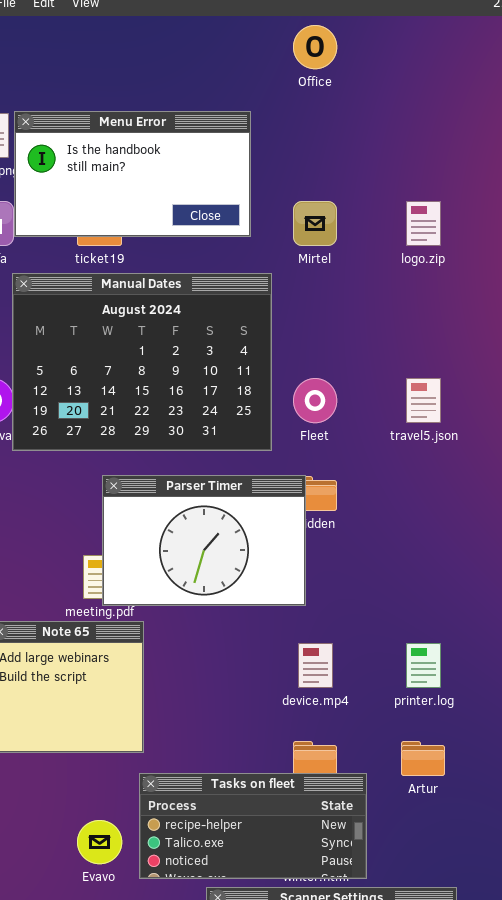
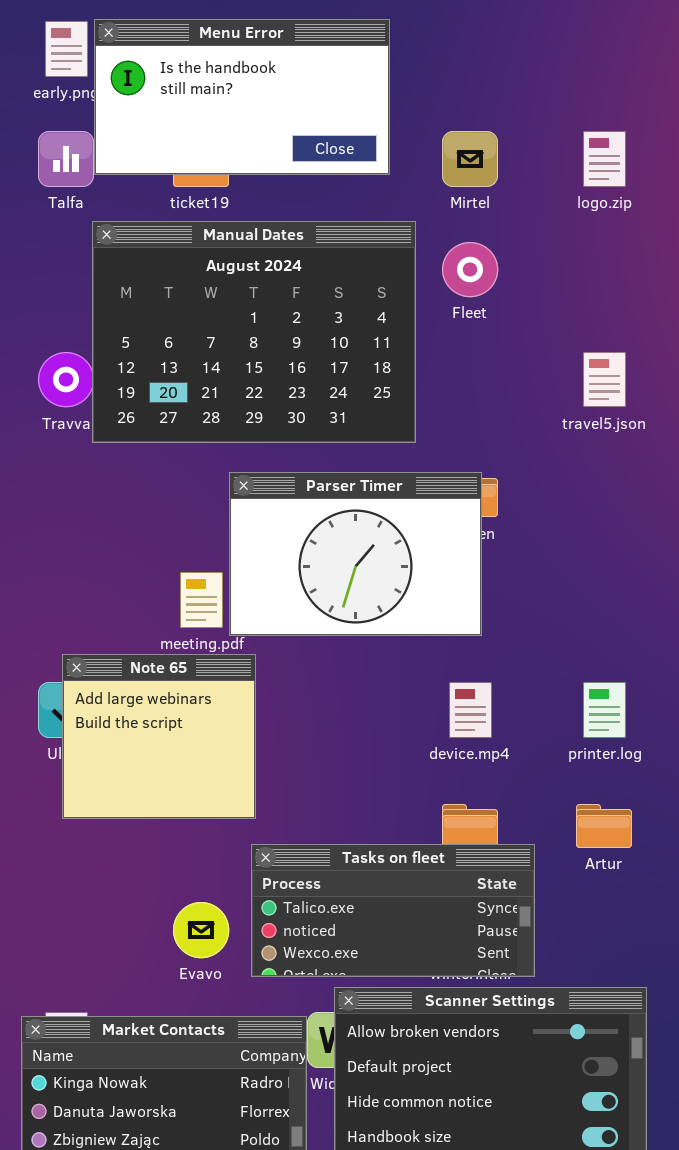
Fleet: [293,378,337,423] -> [442,242,498,297], moved
Parser Timer: [102,475,306,606] -> [229,472,482,636], moved
Tasks on fleet: [139,773,367,879] -> [251,844,535,977], scrolled down 1 row

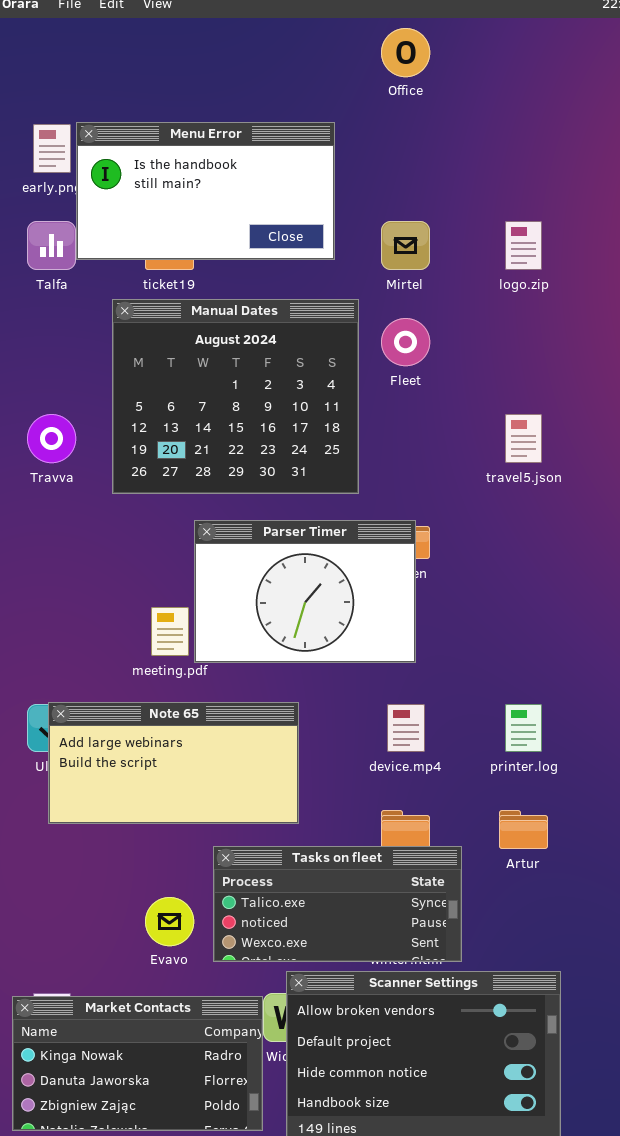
Manual Dates: [92,221,416,443] -> [112,299,359,494], resized
Note 65: [62,654,256,819] -> [48,702,299,824], resized

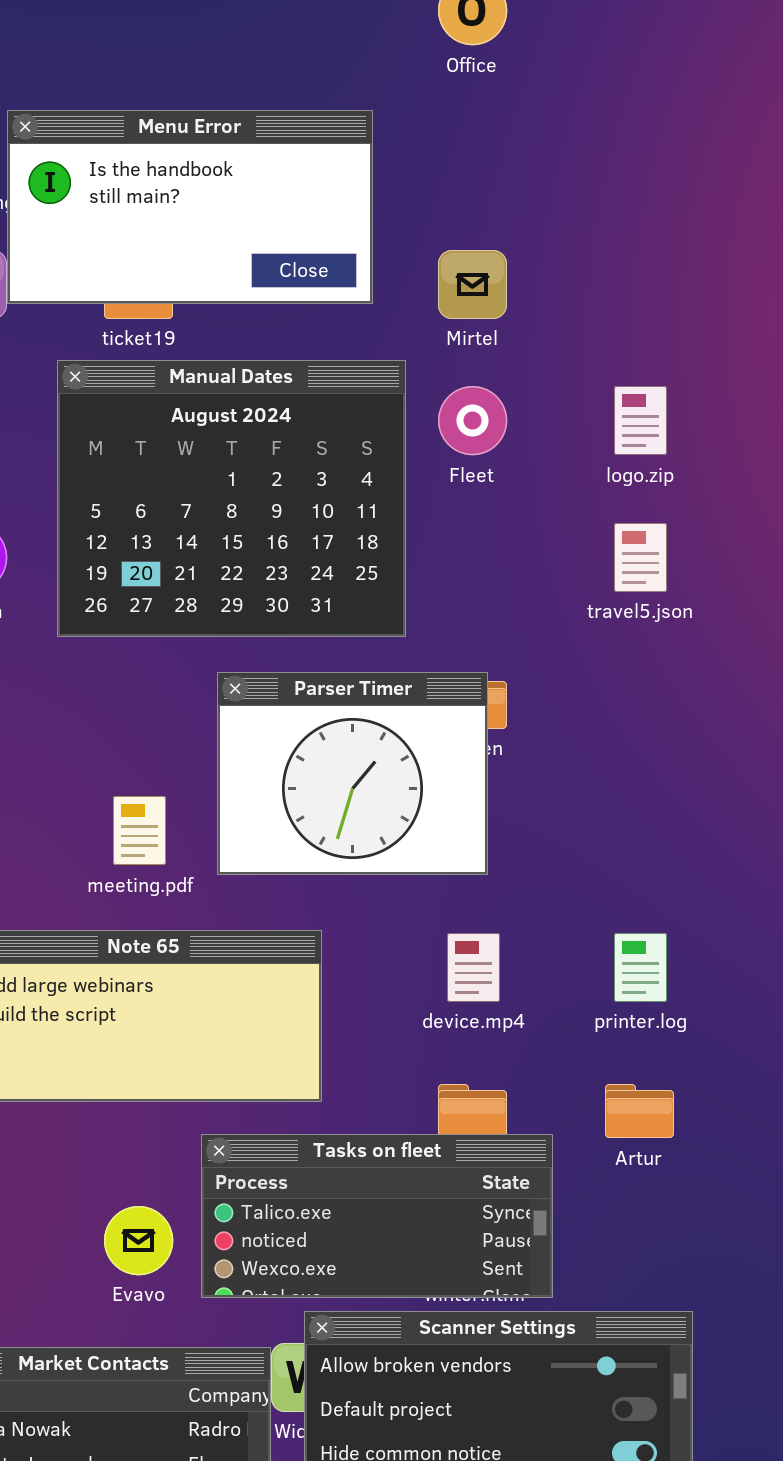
logo.zip: [505,221,542,270] -> [614,386,667,455], moved
Parser Timer: [194,520,416,663] -> [217,672,488,875], resized

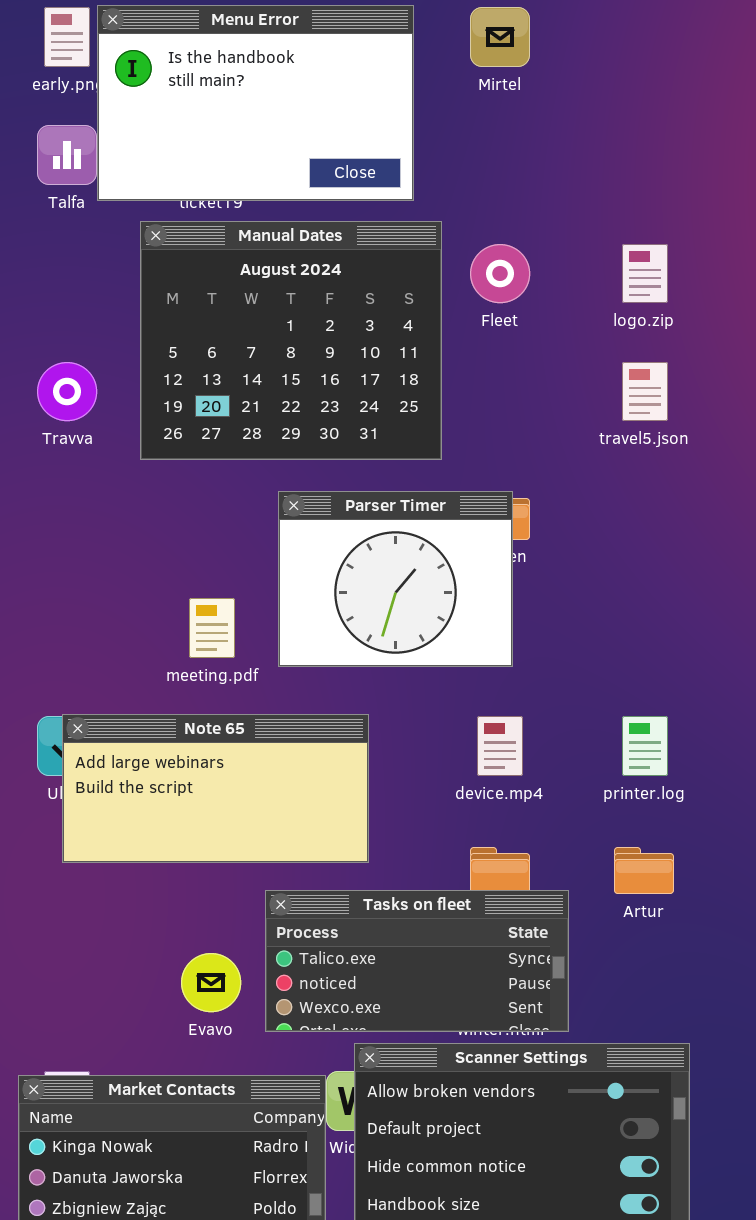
Menu Error: [7,110,373,304] -> [97,5,414,201], resized
Mirtel: [438,250,507,319] -> [470,7,530,67], moved

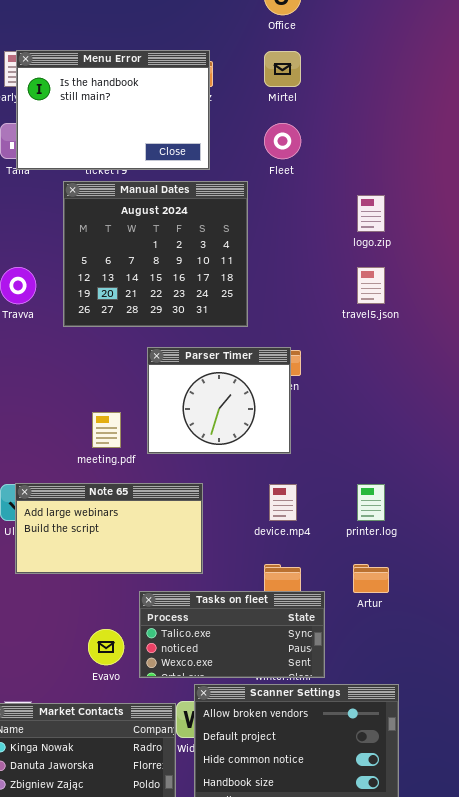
Menu Error: [97,5,414,201] -> [16,50,210,170], moved
Fleet: [470,244,530,303] -> [264,123,301,159], moved

